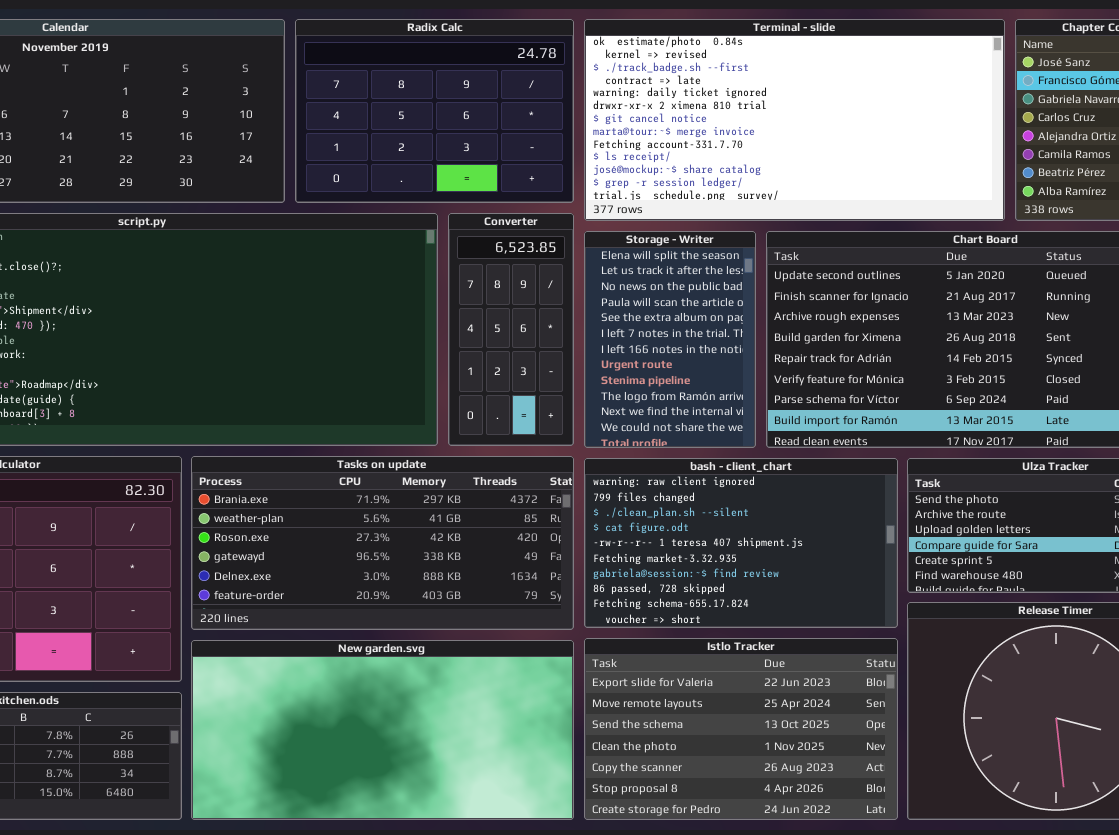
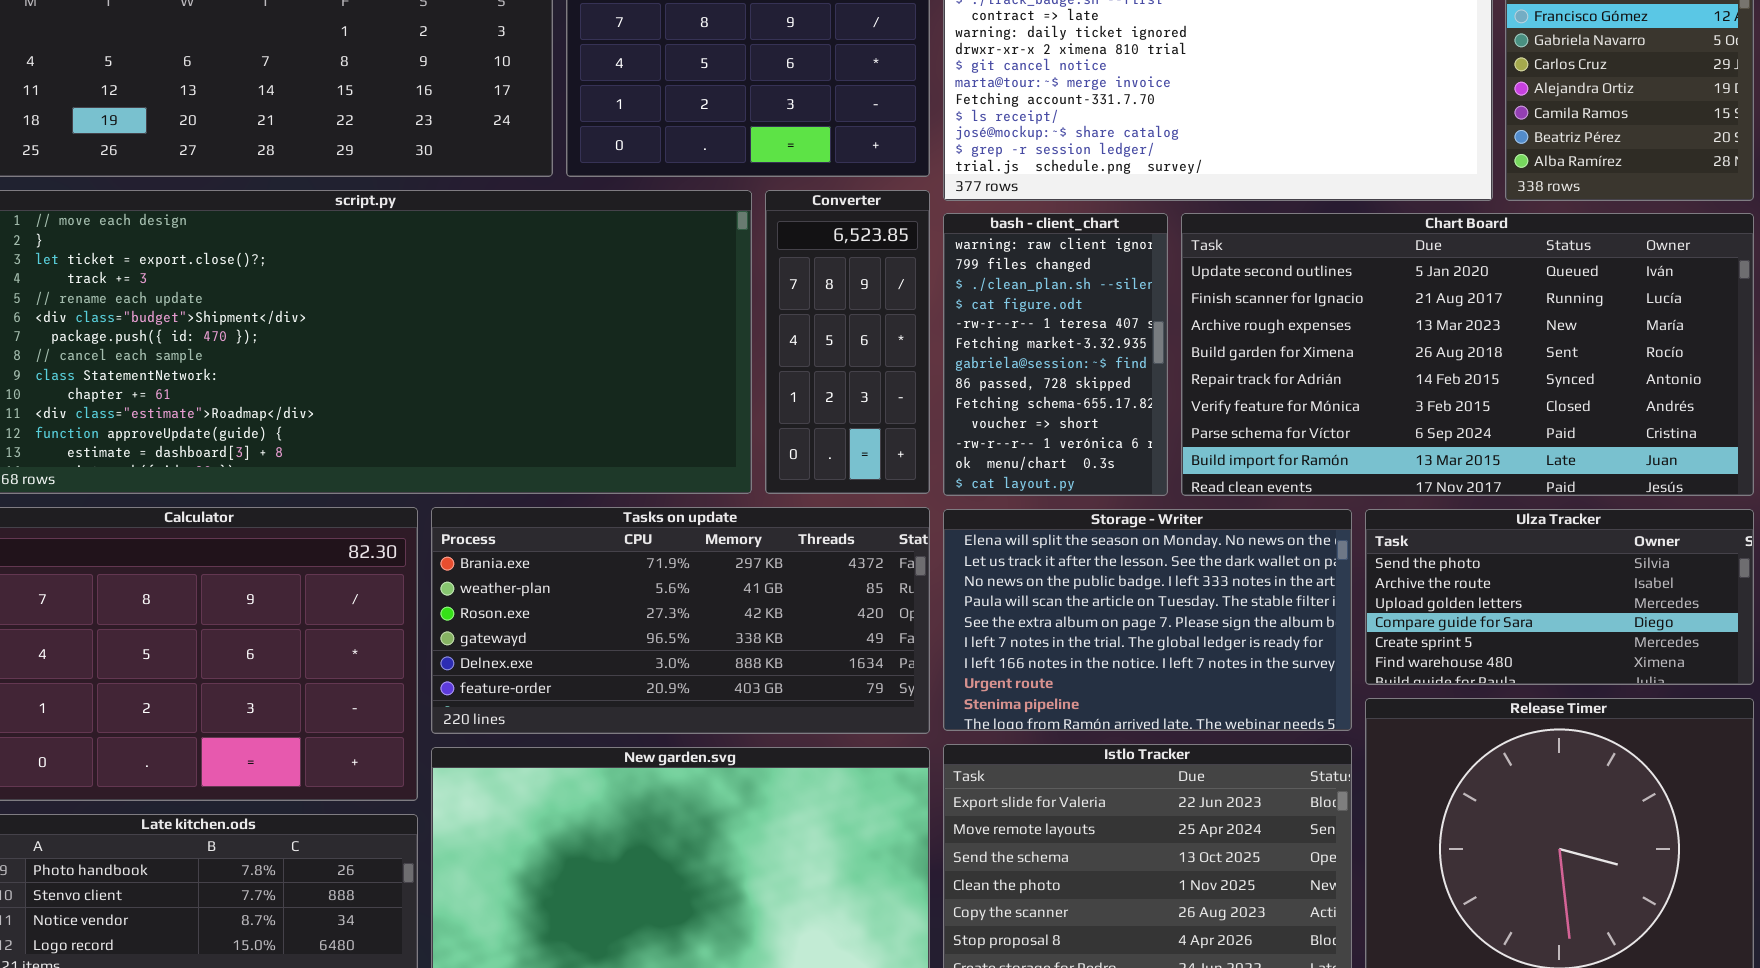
Storage - Writer: [584,231,756,448] -> [943,509,1352,731], moved, resized
bash - client_chart: [584,458,898,628] -> [943,213,1168,496], moved, resized

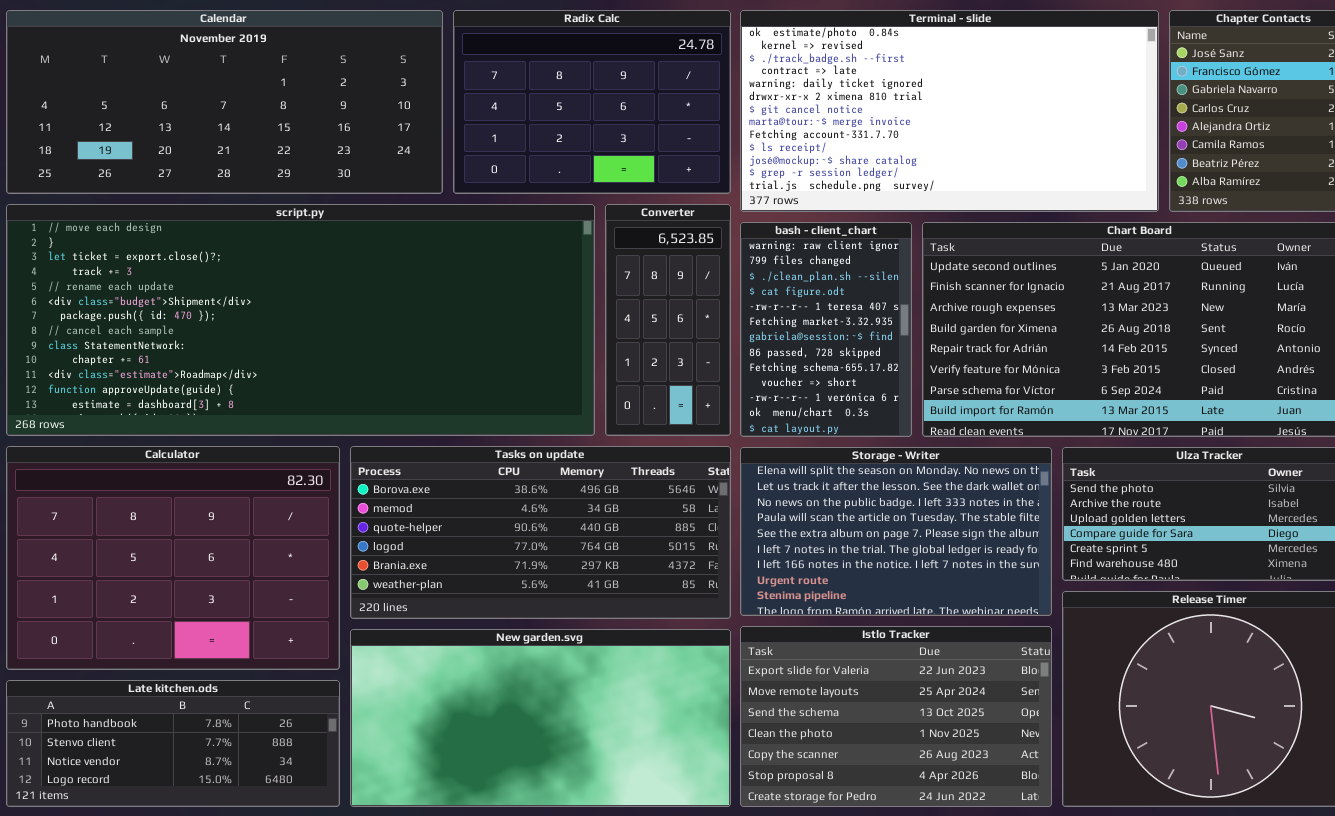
Tasks on update: [431,507,930,734] -> [350,446,731,619], scrolled up 4 rows

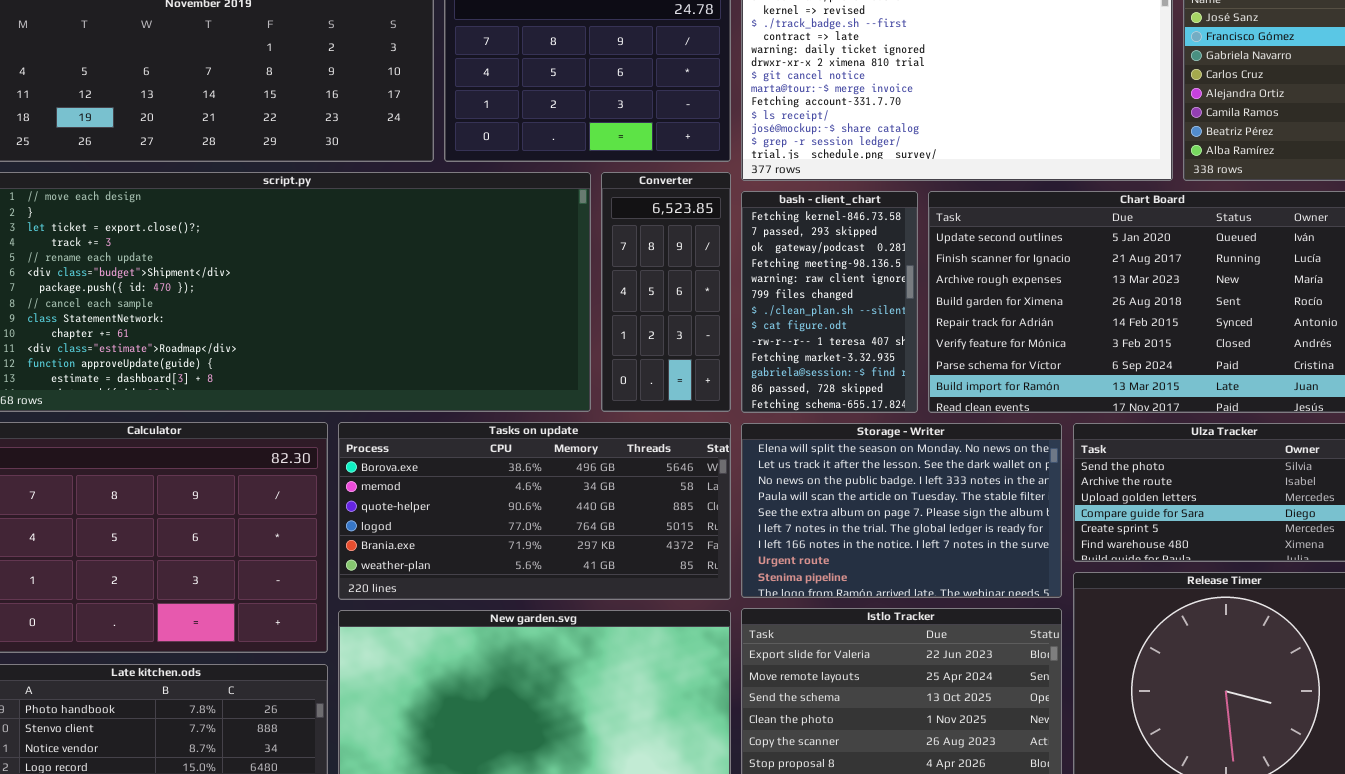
bash - client_chart: [740,222,912,437] -> [741,191,918,413], scrolled up 4 rows

